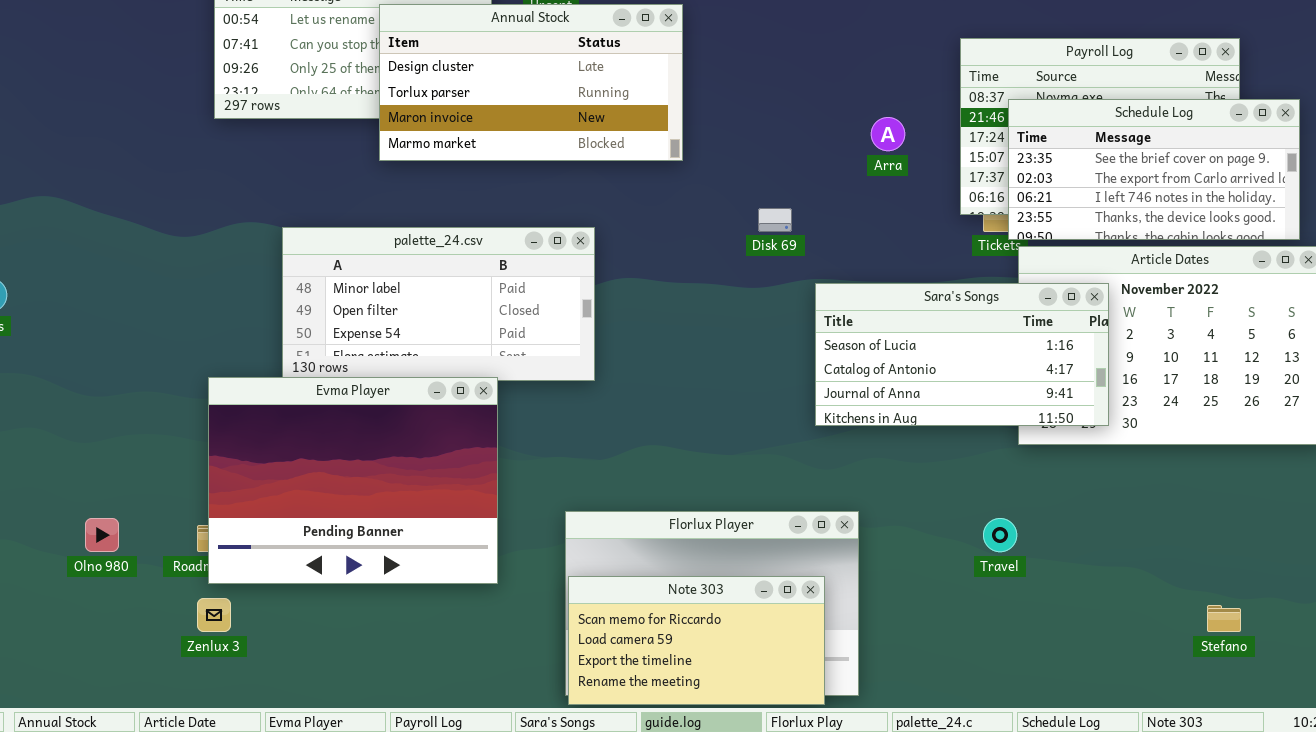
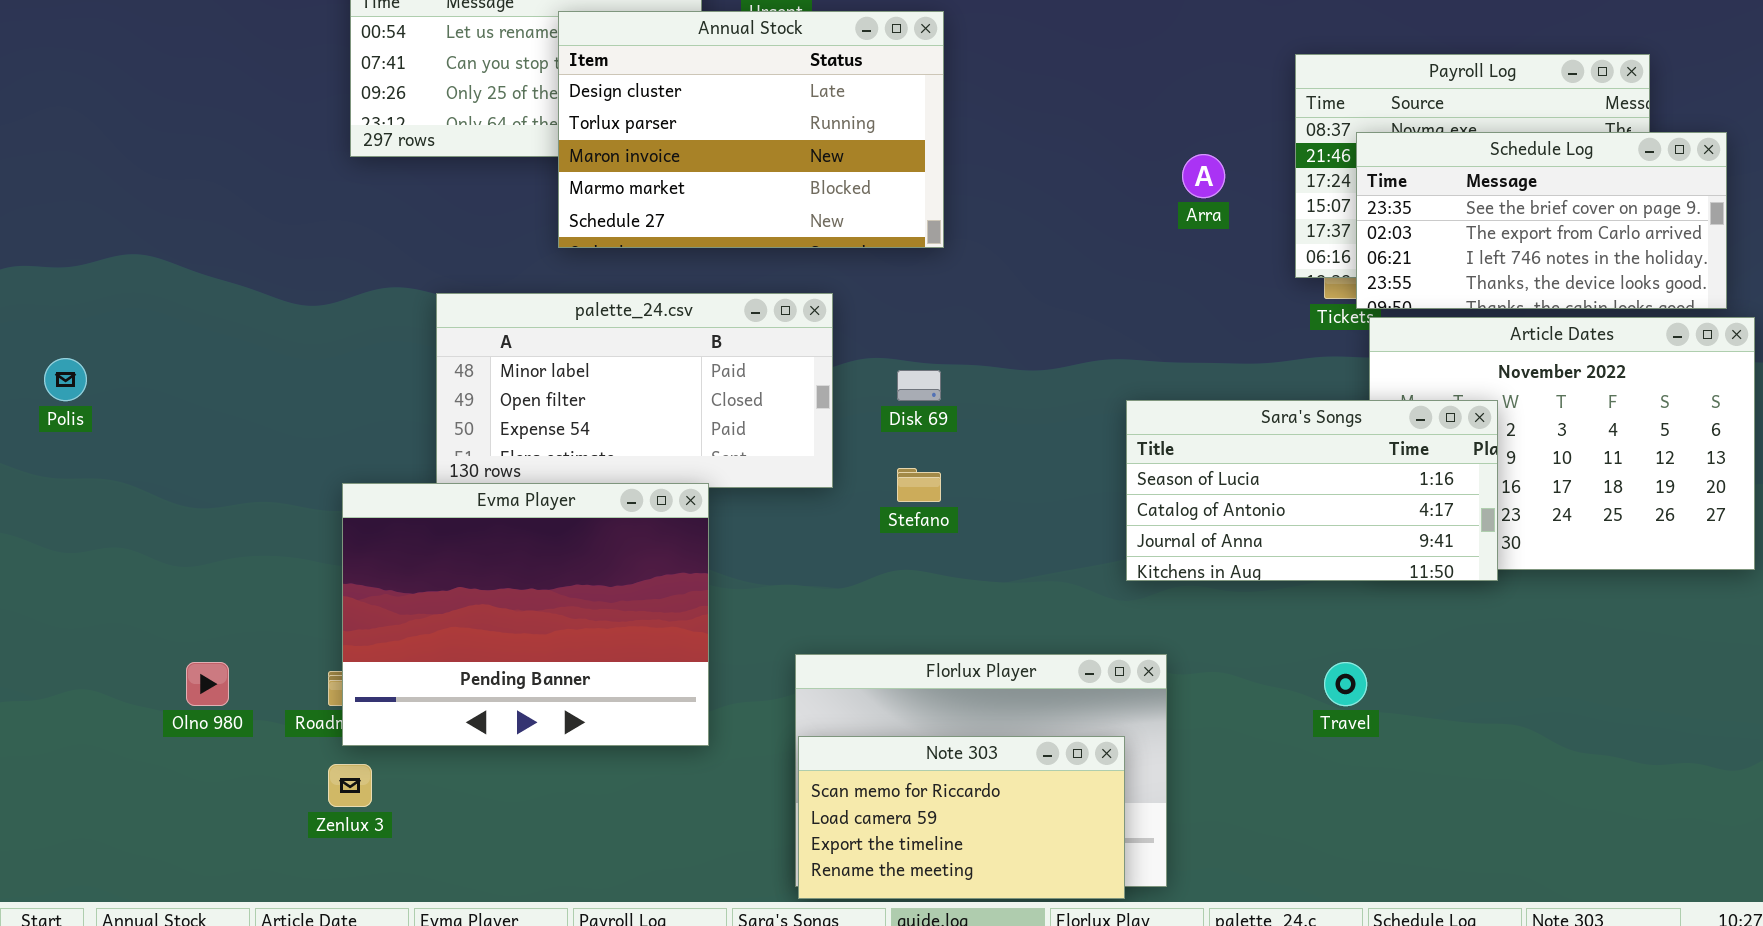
Annual Stock: [379,4,683,161] -> [558,11,944,248], resized
Disk 69: [758,208,792,232] -> [897,370,941,401], moved
Sara's Songs: [815,283,1109,426] -> [1126,400,1498,581], moved
Stefano: [1207,605,1241,632] -> [897,468,941,502], moved

